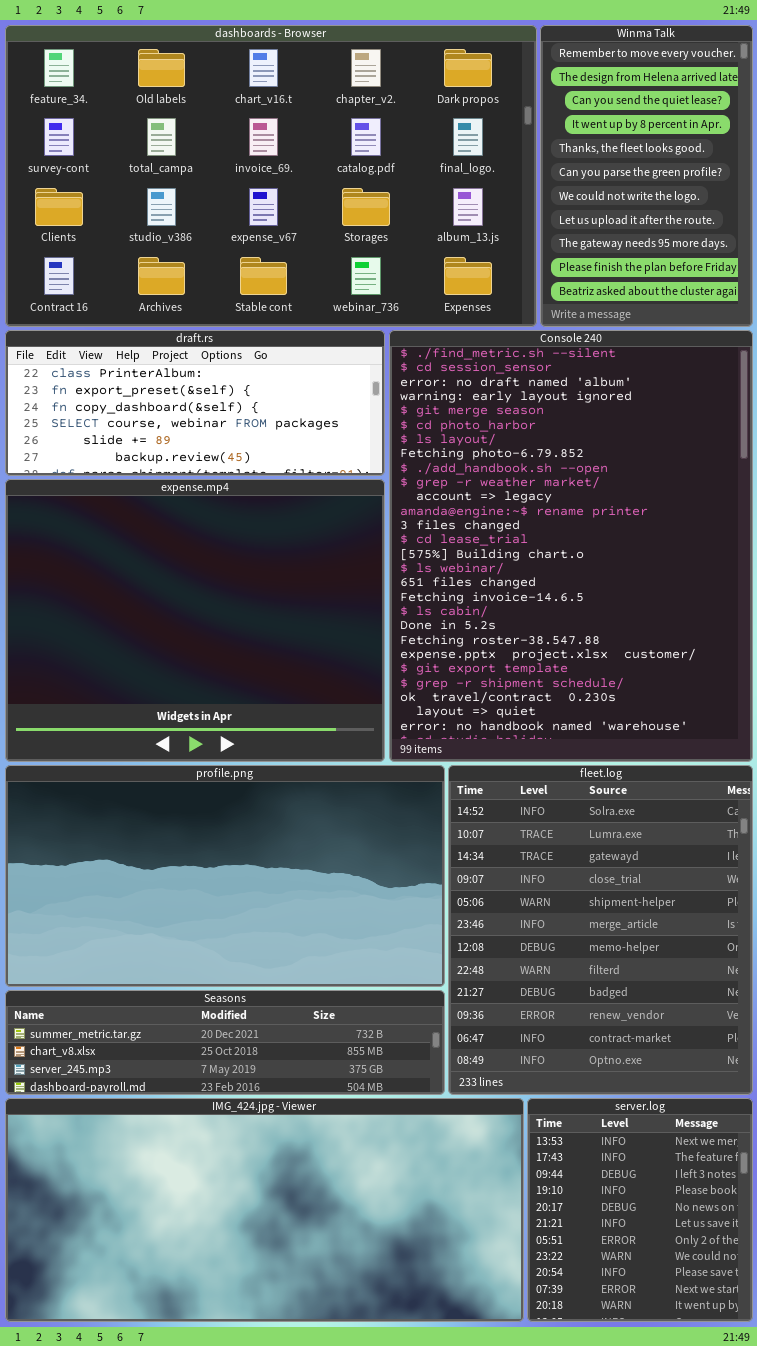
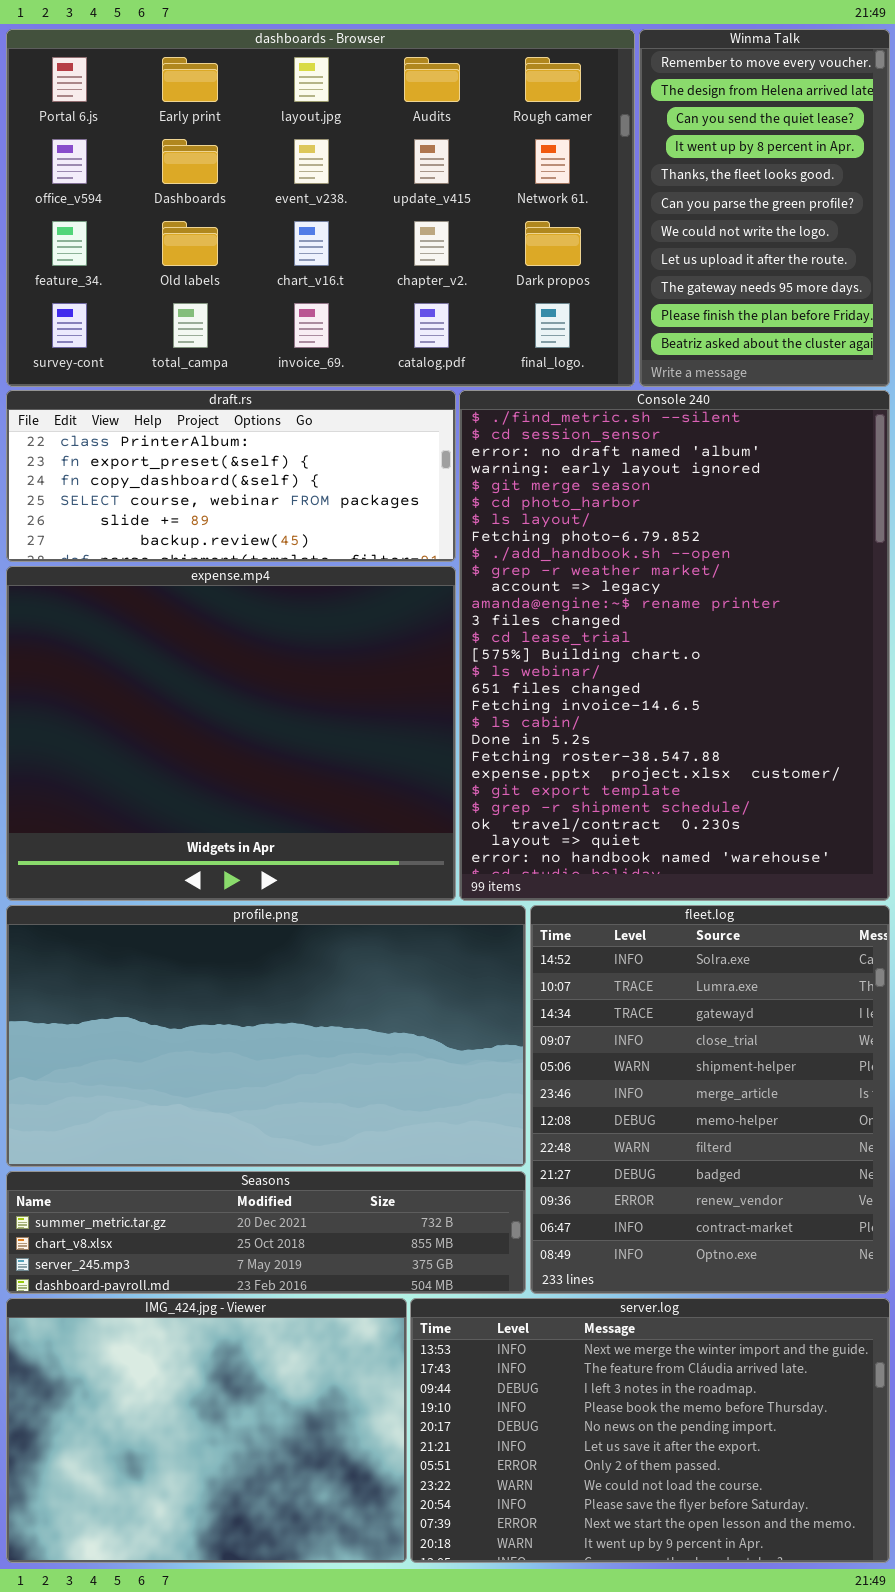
dashboards - Browser: [5,25,537,327] -> [6,29,635,387], scrolled up 2 rows
IMG_424.jpg - Viewer: [5,1098,524,1322] -> [6,1298,407,1563], resized
server.log: [527,1098,753,1322] -> [410,1298,890,1563], resized

